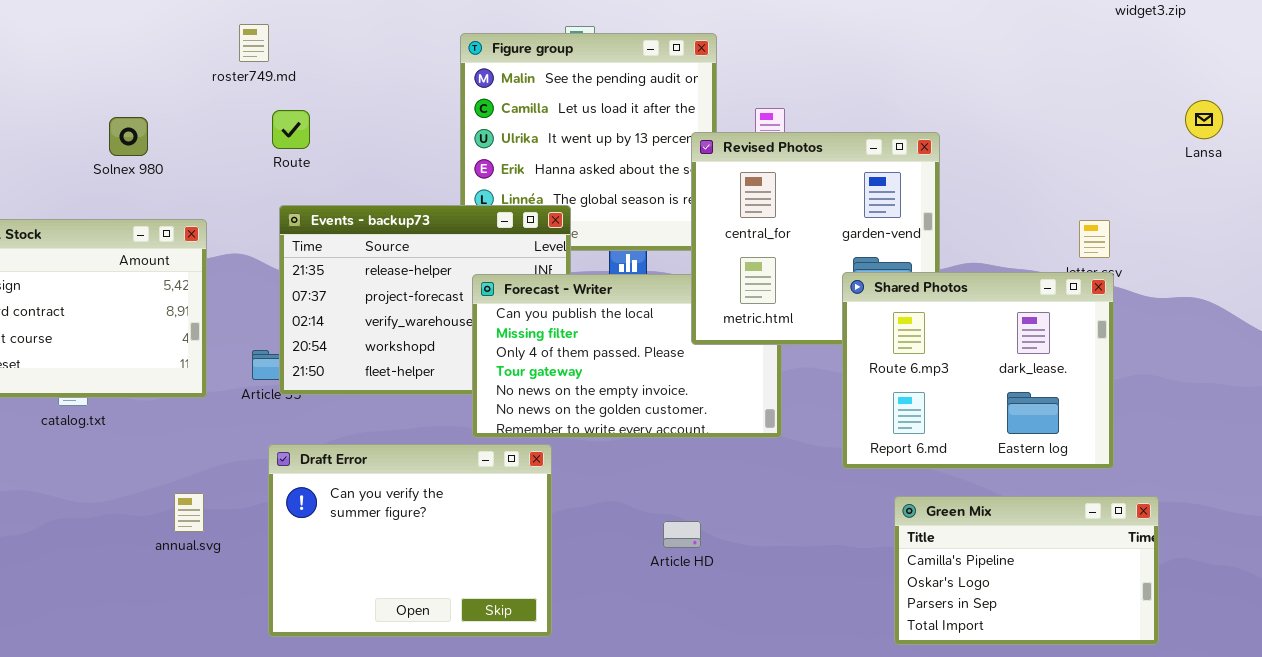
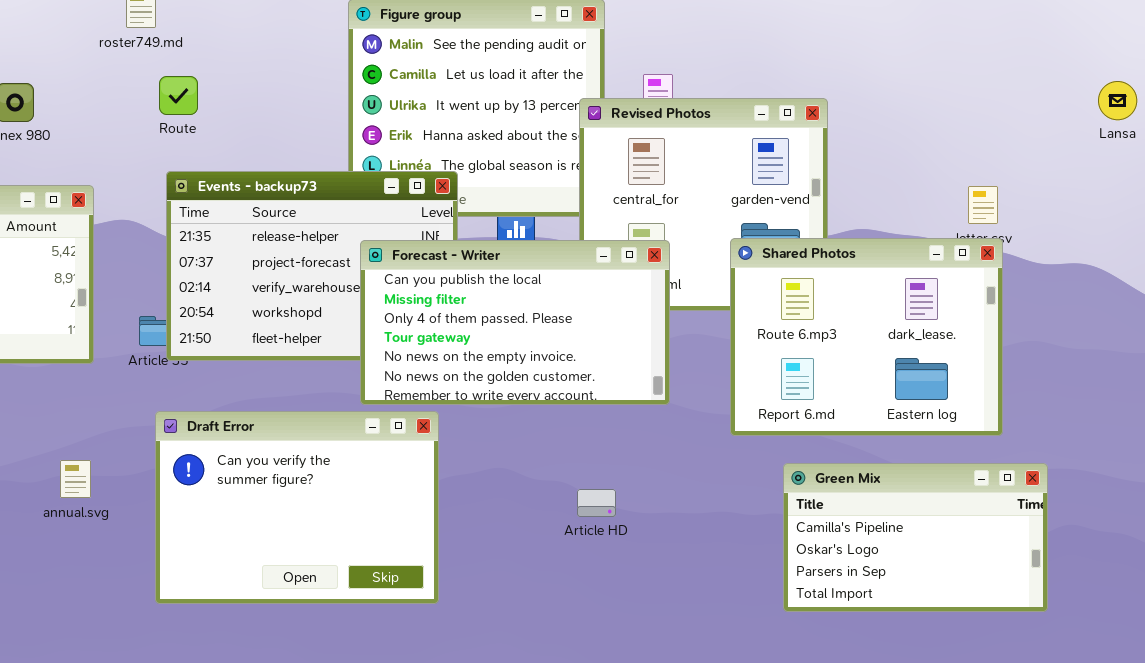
Lansa: [1185,100,1223,139] -> [1098,81,1137,120], moved
Forecast - Writer: [472,274,782,438] -> [360,240,670,405], raised
Article HD: [663,521,701,548] -> [577,489,616,517], moved

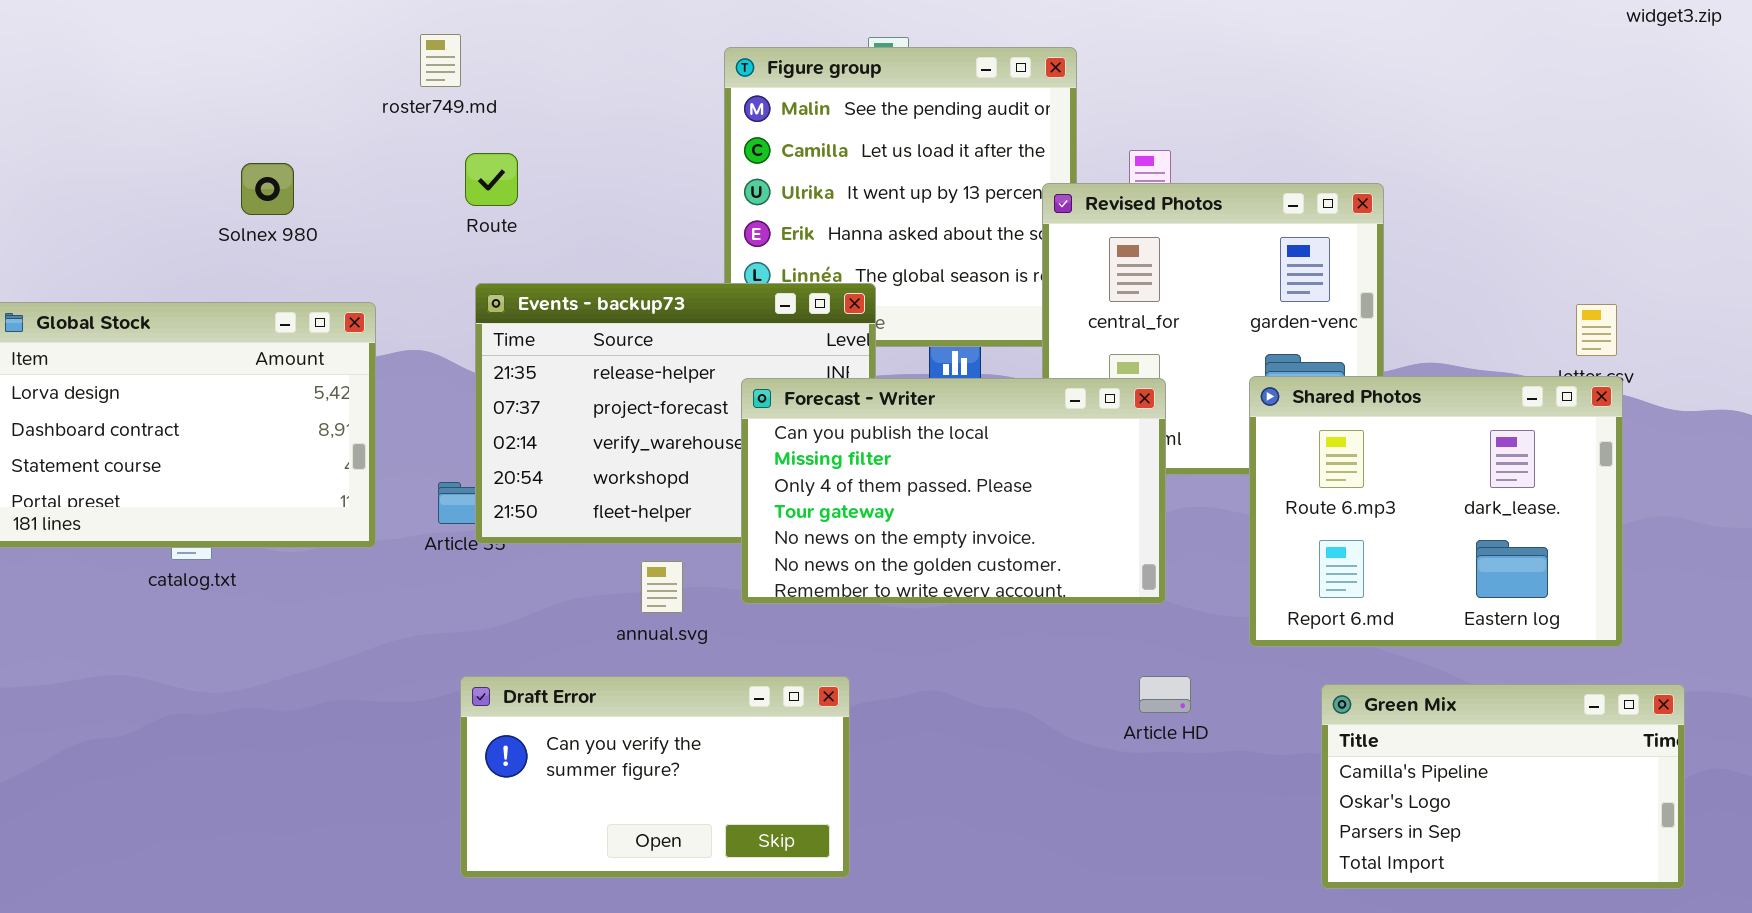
Draft Error: [155,411,439,604] -> [460,676,850,878], resized
annual.svg: [60,460,91,498] -> [641,561,683,613], moved
Article HD: [577,489,616,517] -> [1139,676,1191,713], moved

